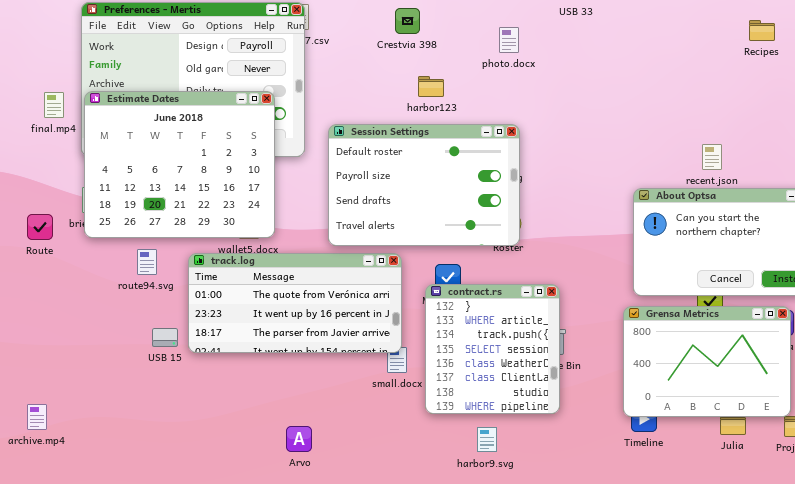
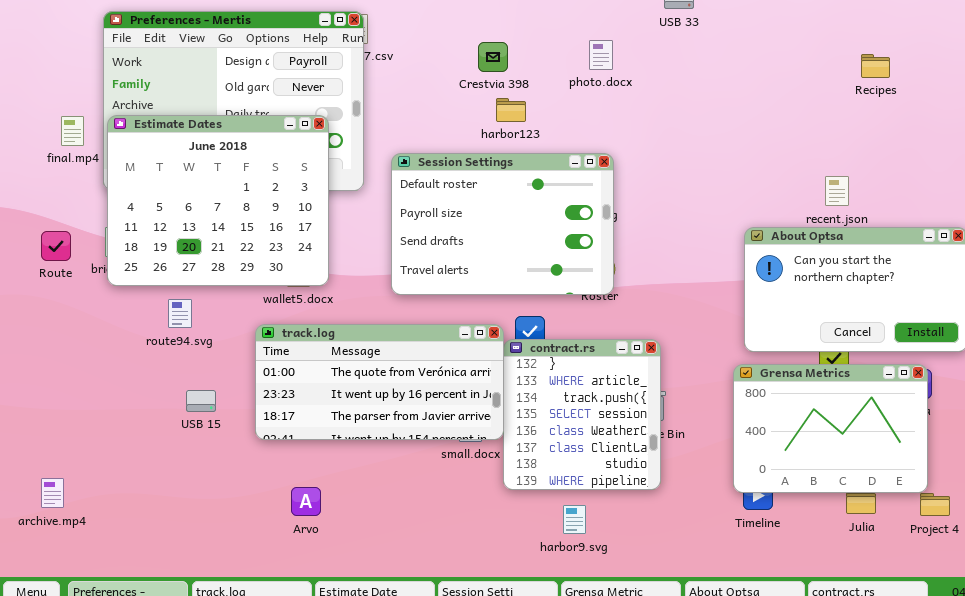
Crestvia 398: [395,8,420,34] -> [478,42,508,72], moved
Recipes: [749,20,775,41] -> [861,54,890,78], moved
Route: [27,214,53,240] -> [41,231,71,261], moved
track.log: [188,253,402,353] -> [255,324,504,440], moved
Arvo: [286,426,312,452] -> [291,487,321,516], moved

